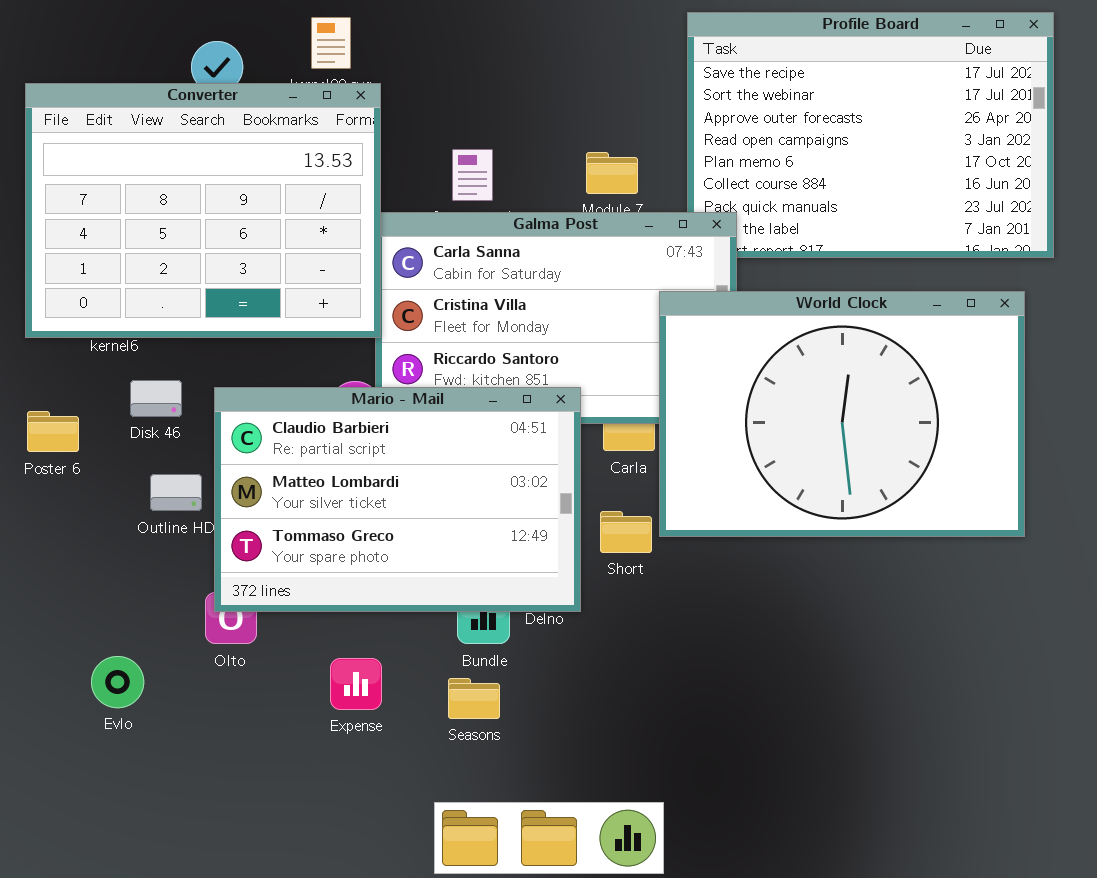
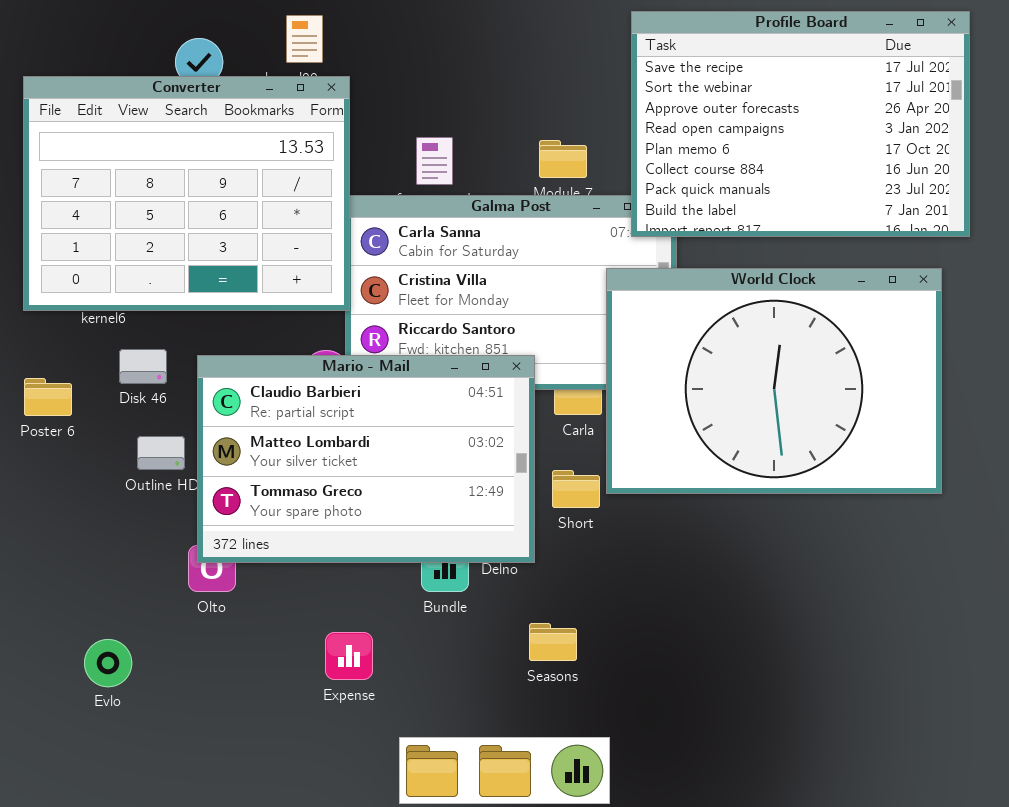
Profile Board: [687,12,1054,258] -> [631,11,970,237], raised
Evlo: [91,656,144,708] -> [84,639,132,687], moved
Expense: [330,658,382,710] -> [325,632,373,680], moved
Seasons: [448,678,500,719] -> [529,623,577,661], moved

